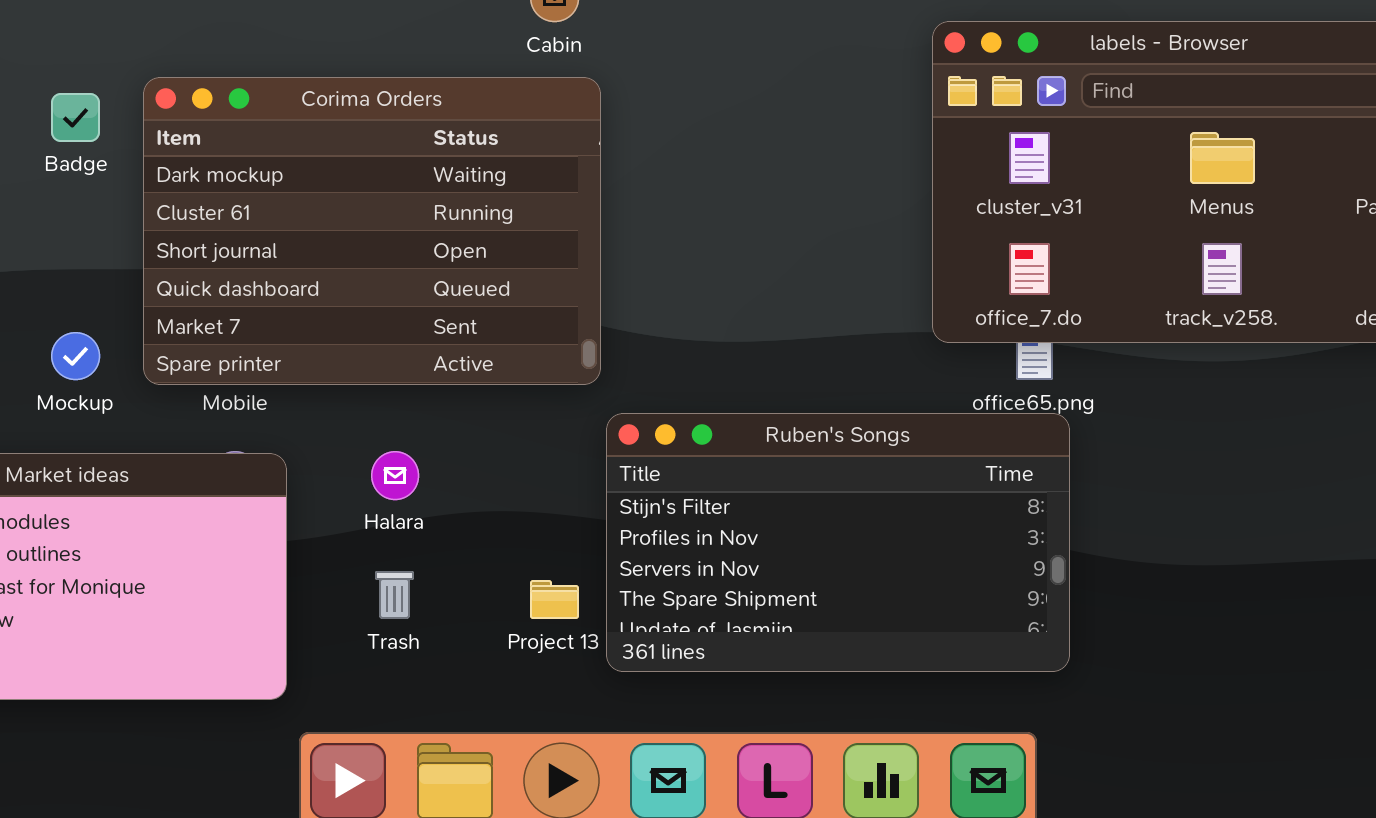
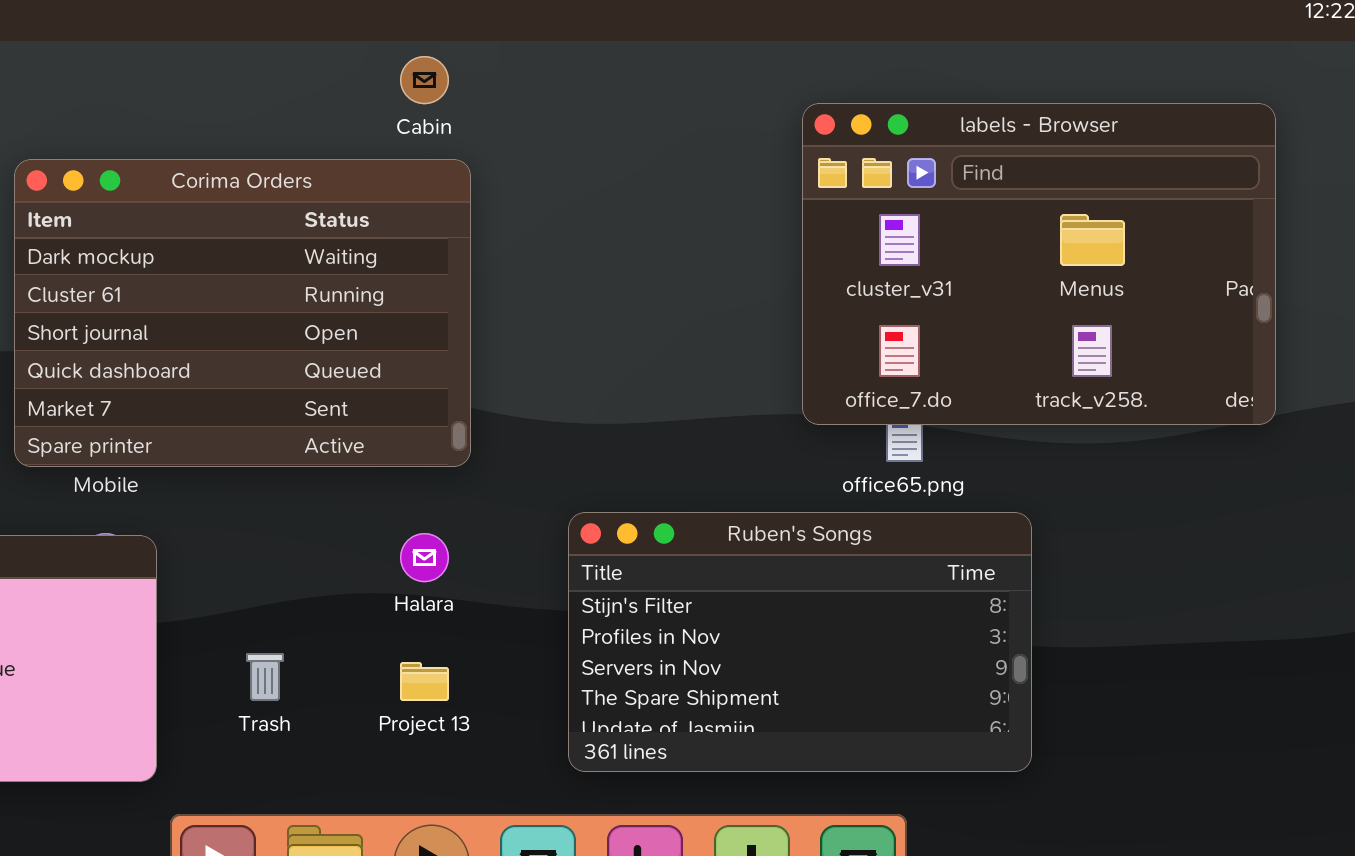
Ruben's Songs: [606,413,1070,672] -> [568,512,1032,772], moved
Halara: [371,451,419,500] -> [400,533,449,582], moved

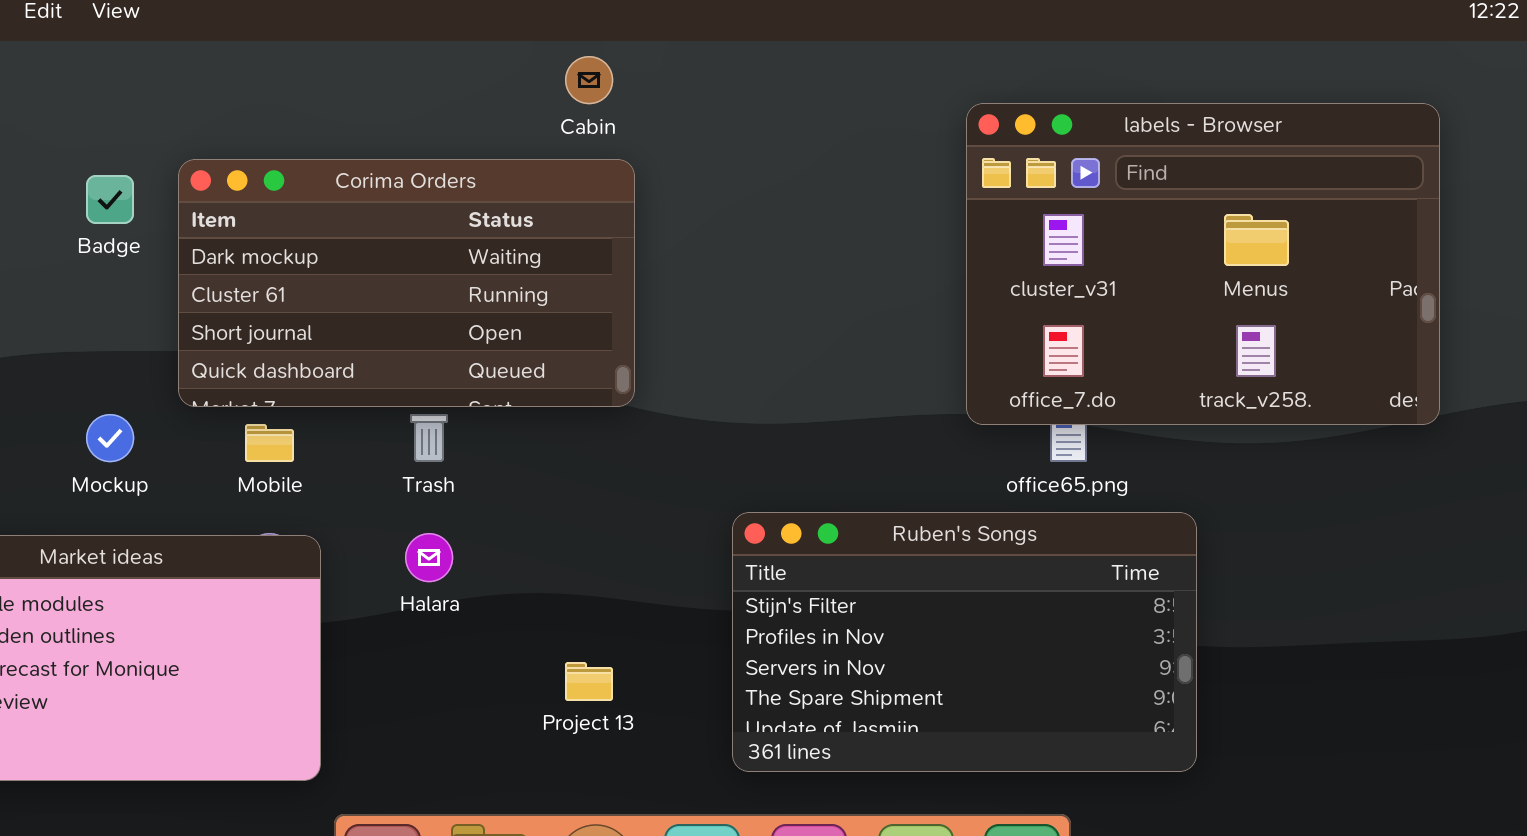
Corima Orders: [14,159,471,467] -> [178,159,635,407], resized
Halara: [400,533,449,582] -> [405,533,453,582], moved
Trash: [246,653,284,701] -> [410,414,448,462], moved

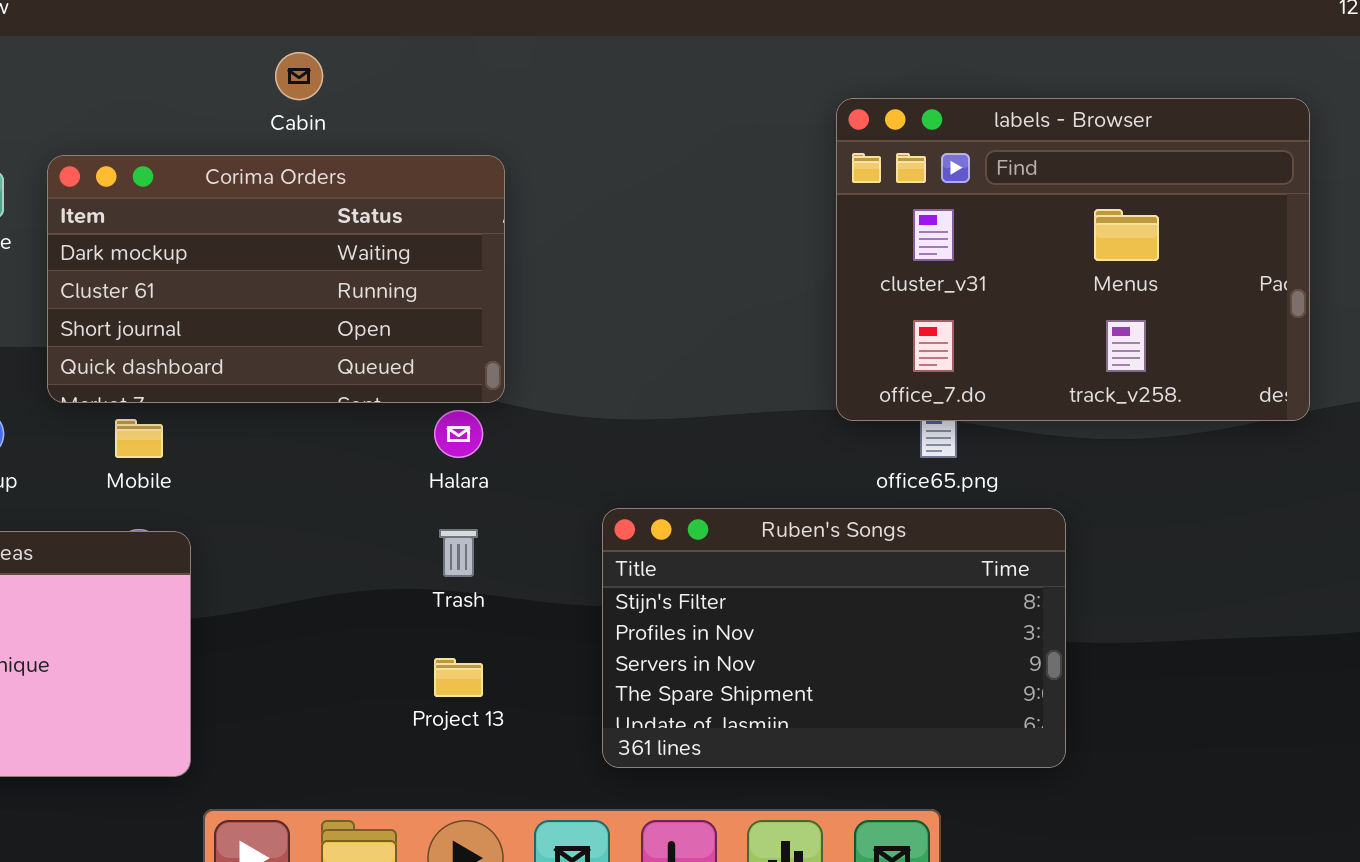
Cabin: [565,56,613,104] -> [275,52,323,100], moved
Trash: [410,414,448,462] -> [439,529,478,577], moved
Halara: [405,533,453,582] -> [434,410,483,458], moved

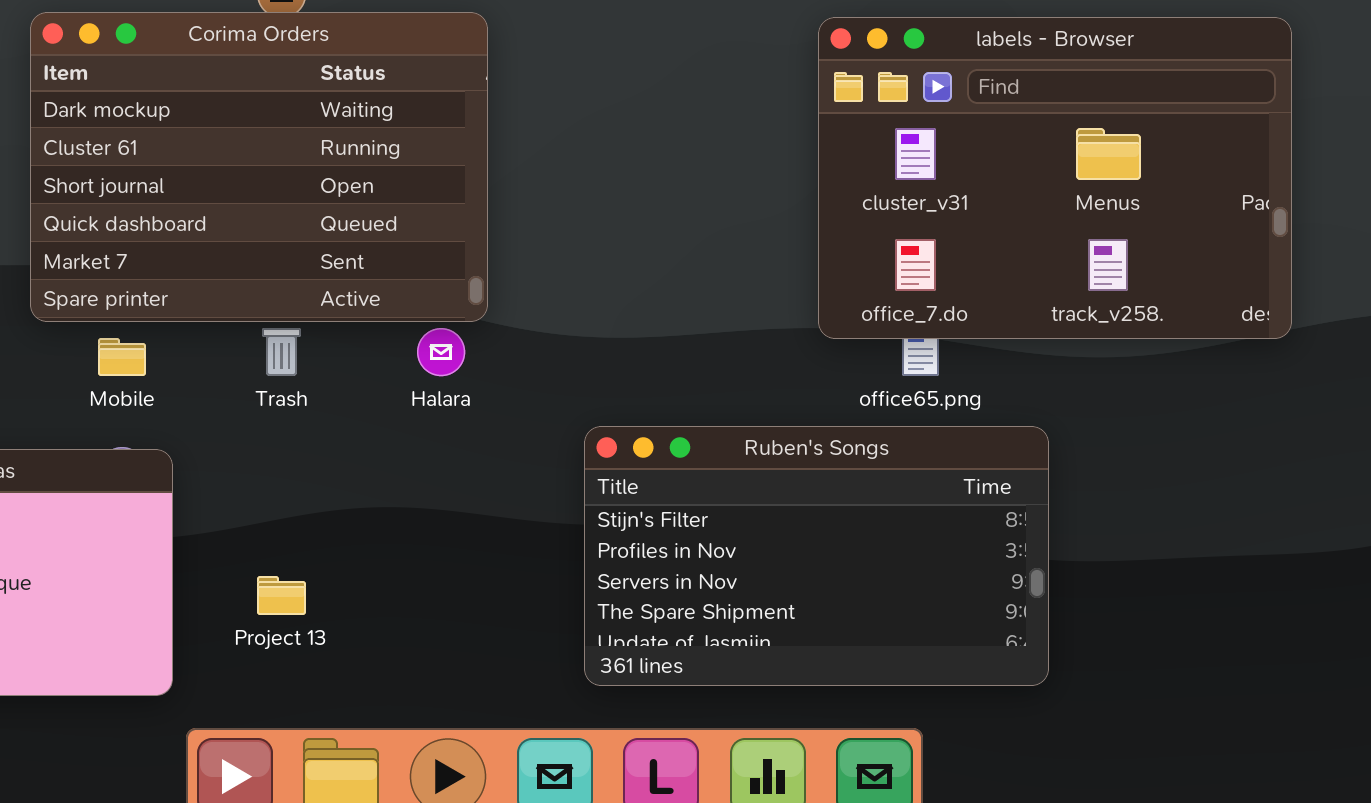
Corima Orders: [47,155,505,403] -> [30,12,488,322], resized
Trash: [439,529,478,577] -> [262,328,301,376], moved
Project 13: [434,658,483,697] -> [257,576,306,615], moved

